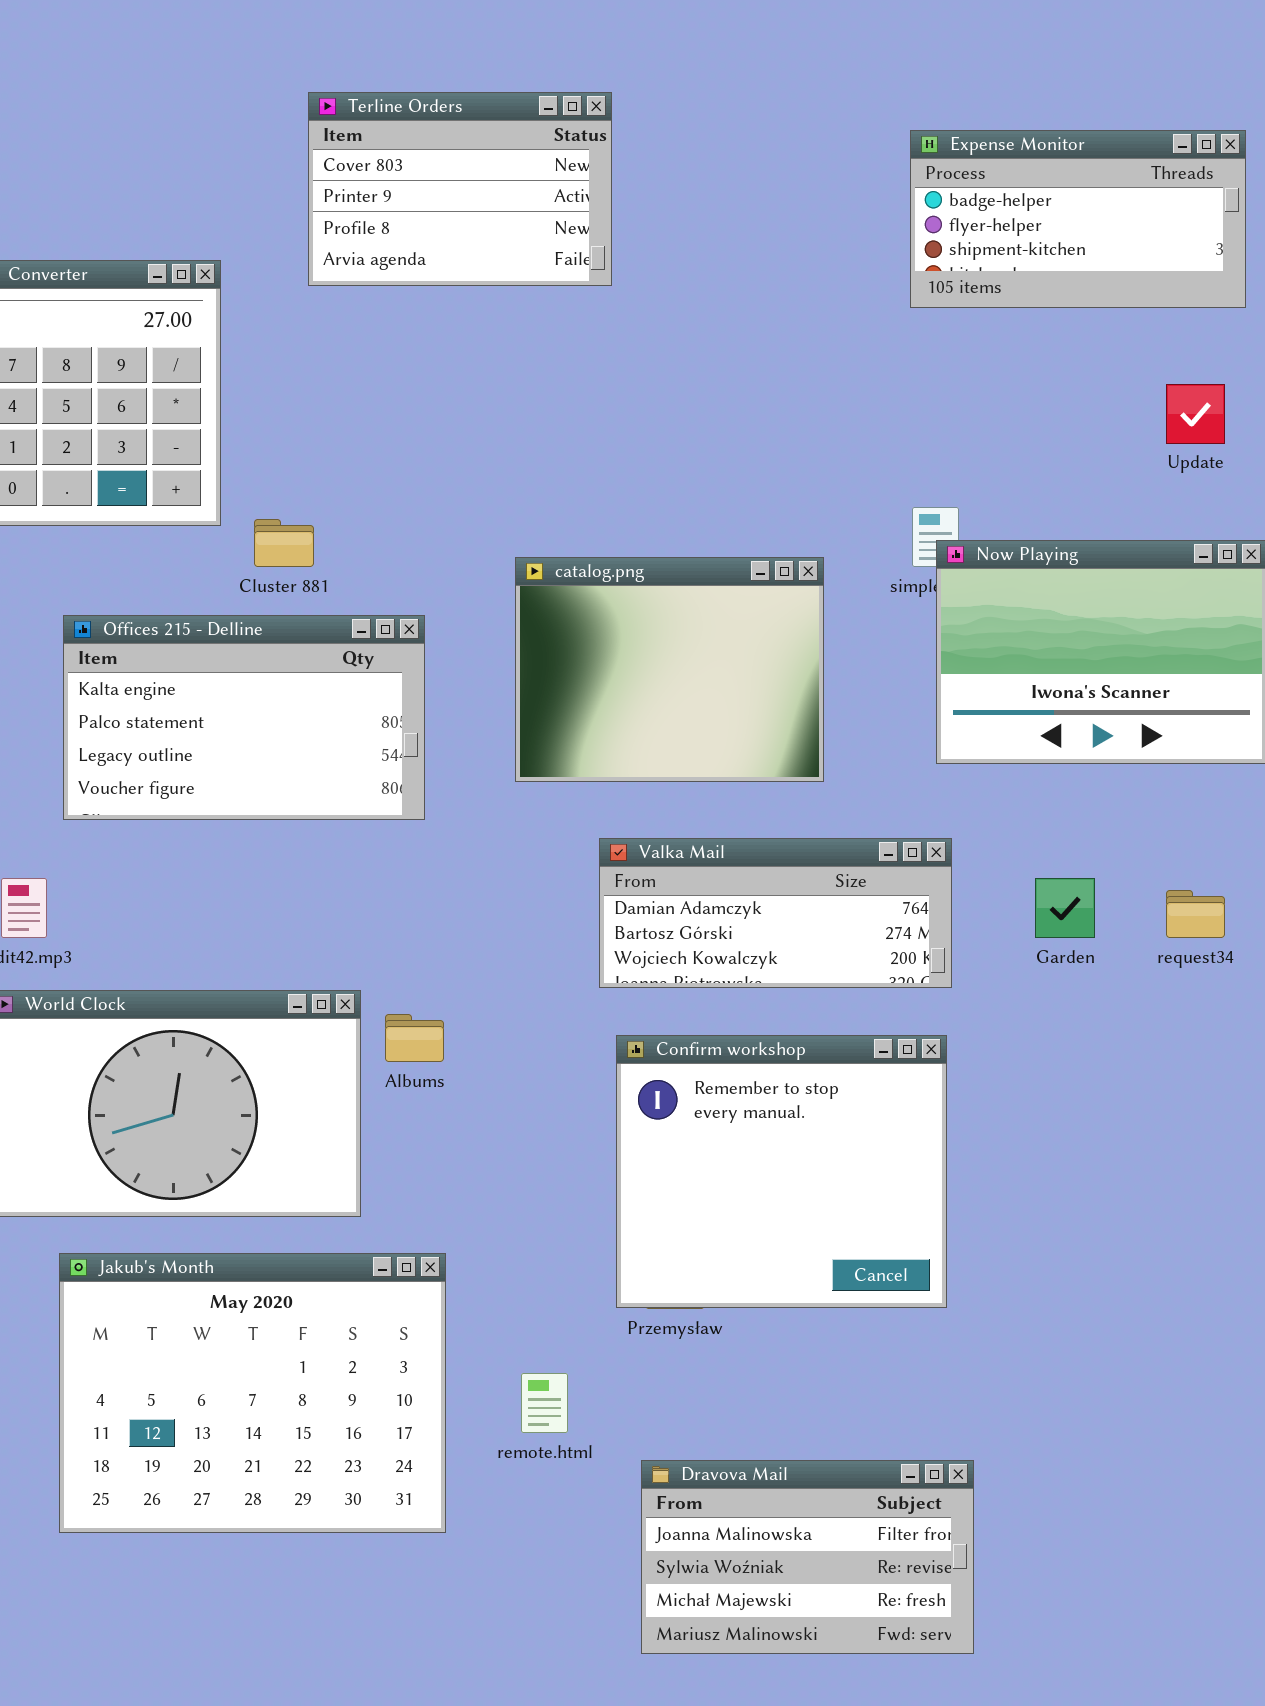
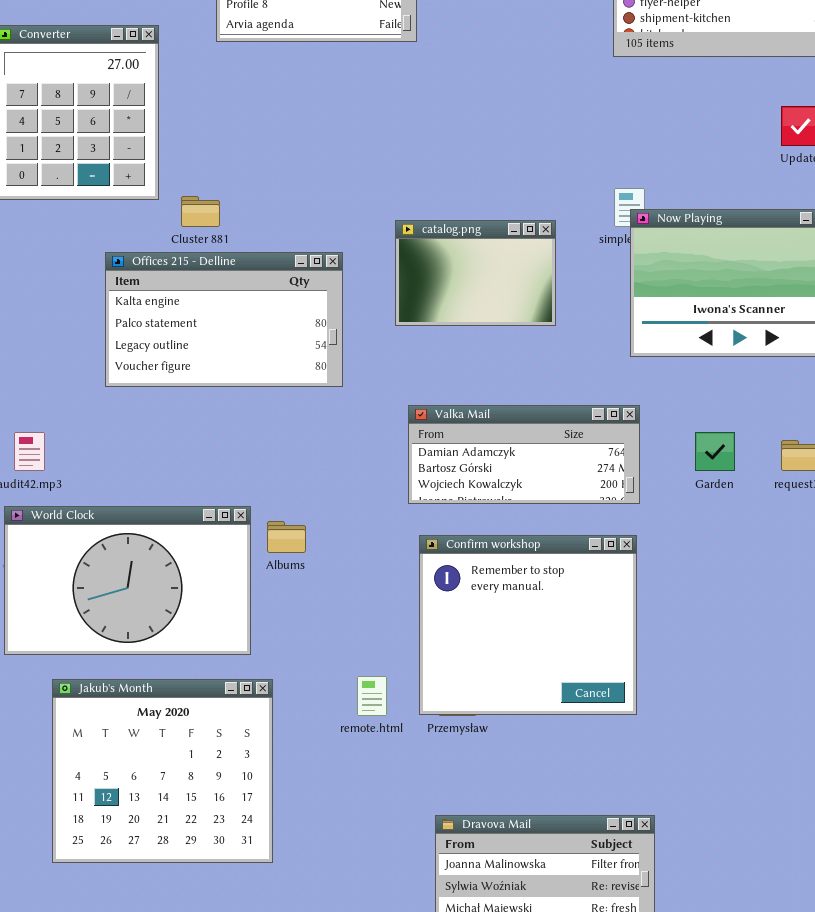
catalog.png: [515,557,824,782] -> [395,220,556,326], resized
Offices 215 - Delline: [63,615,425,820] -> [105,252,343,387], moved
Jakub's Month: [59,1253,446,1533] -> [52,679,273,863], resized
remote.html: [521,1373,568,1433] -> [357,676,387,716], moved

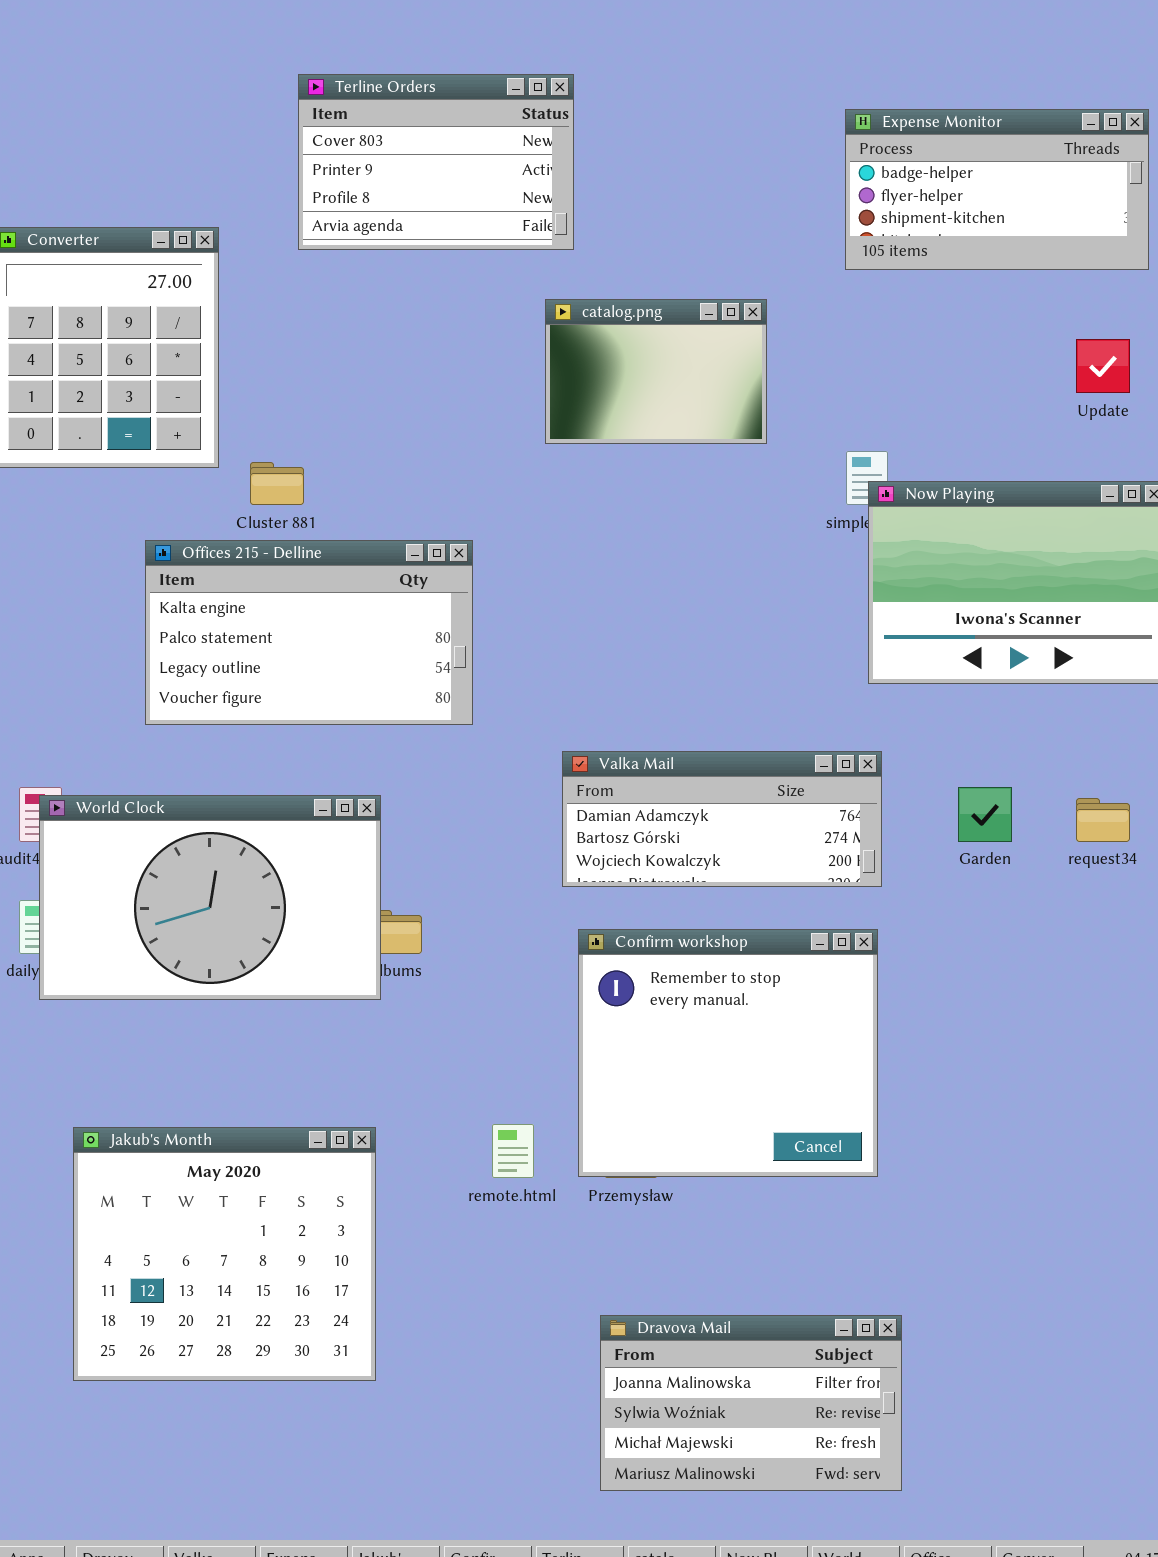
catalog.png: [395,220,556,326] -> [545,299,767,444], moved
World Clock: [4,506,251,655] -> [39,795,381,1000], moved

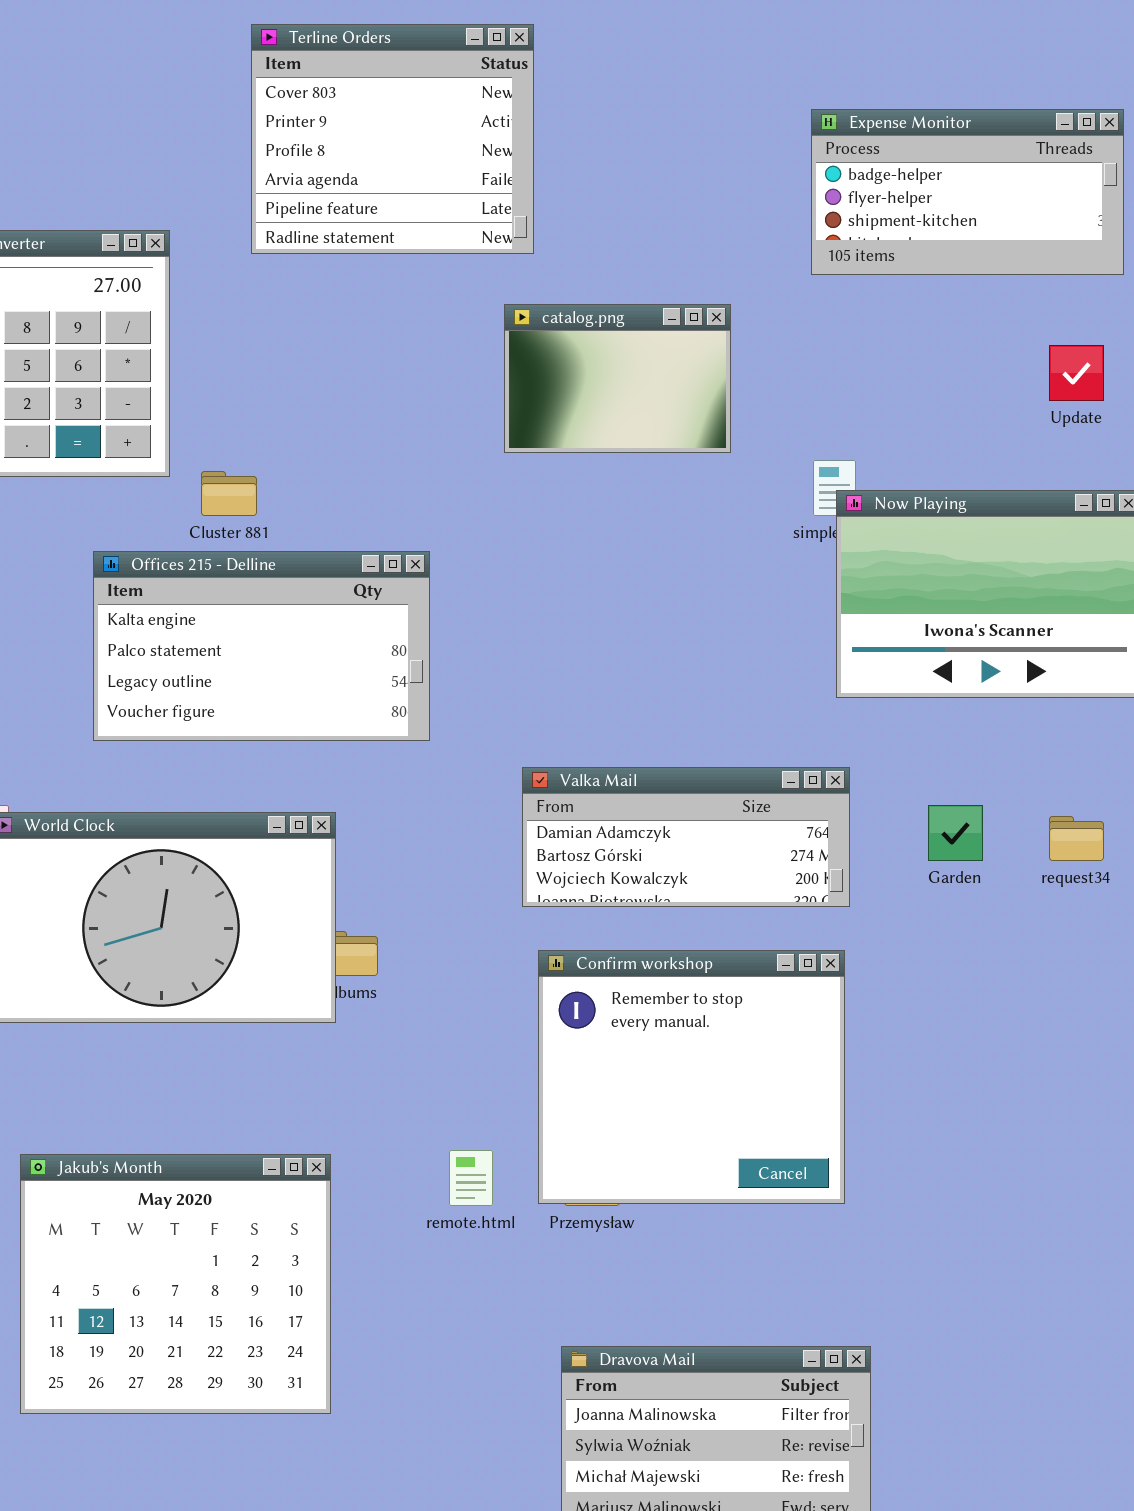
Terline Orders: [298,74,574,250] -> [251,24,534,254], resized

